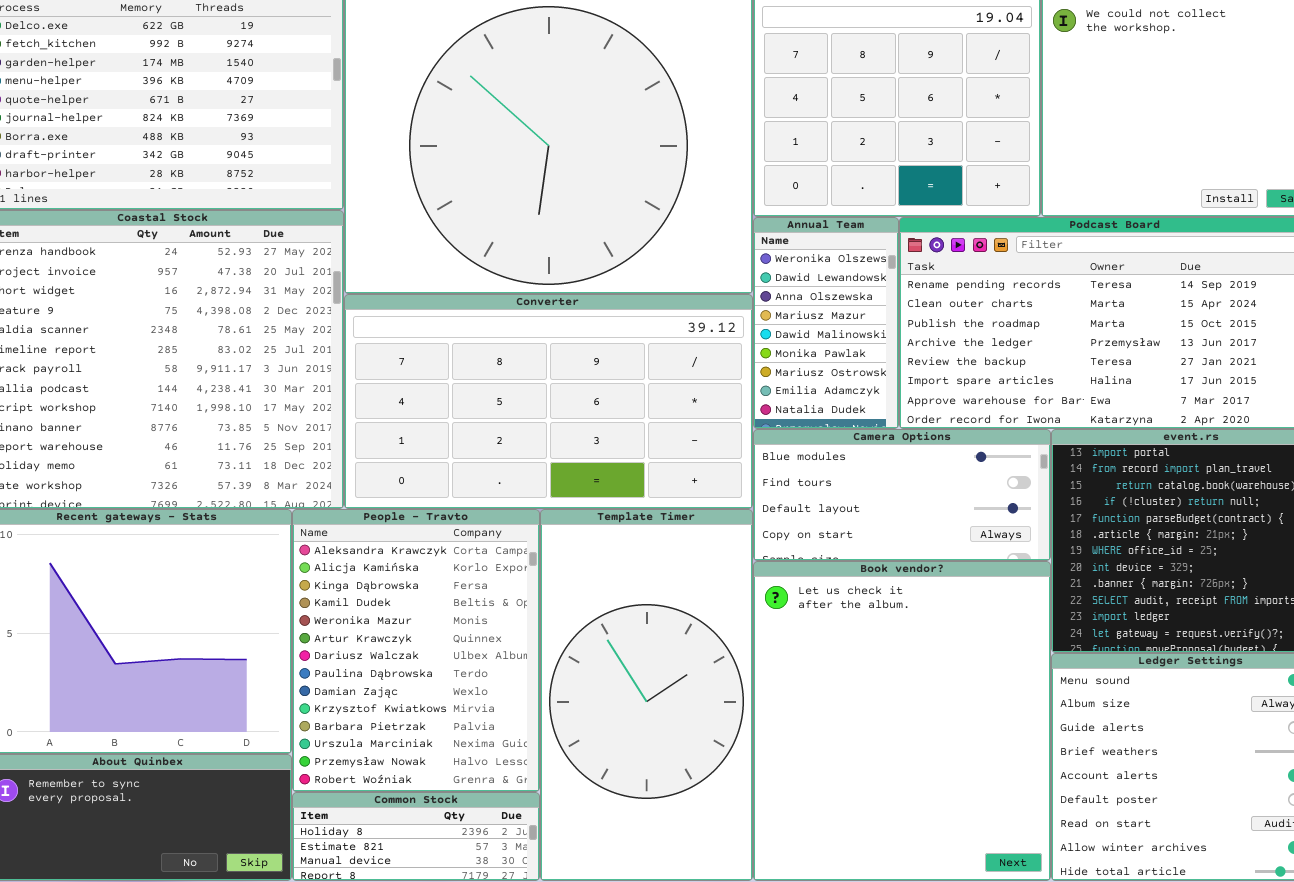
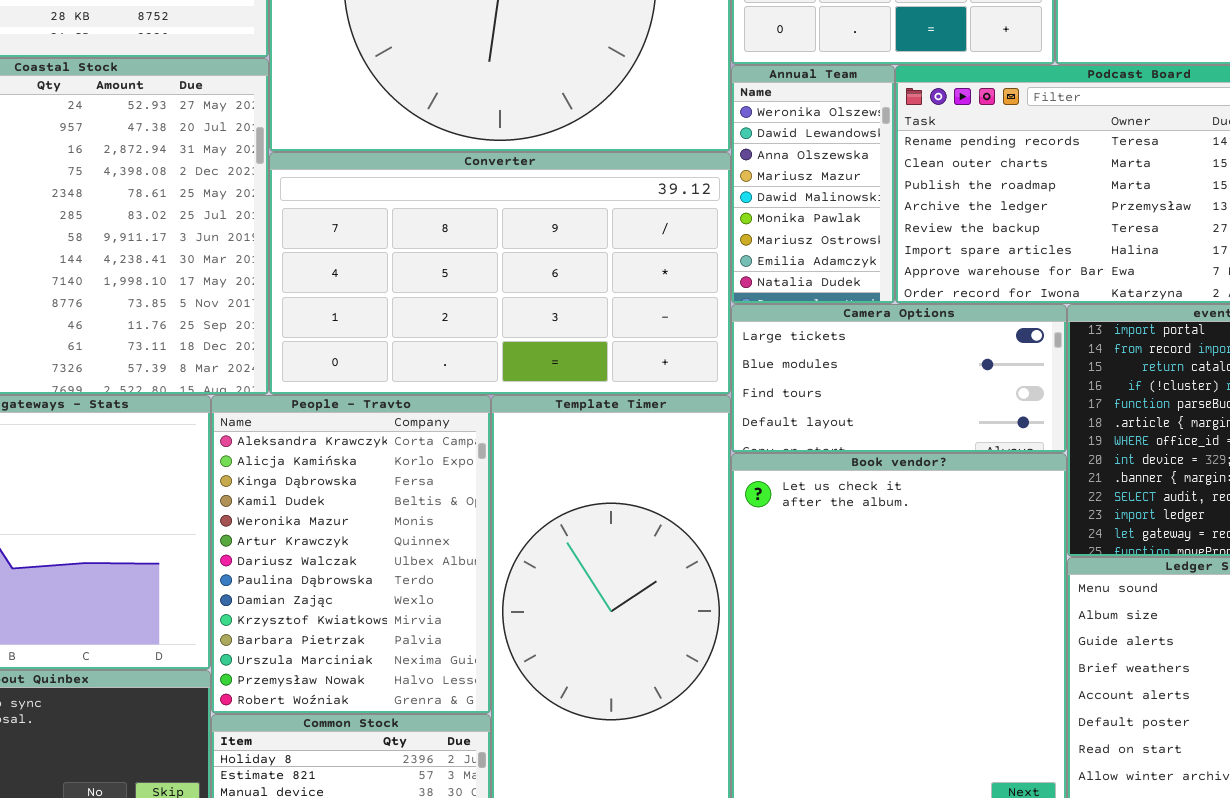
Camera Options: [753,429,1051,561] -> [731,304,1067,453], scrolled up 1 row

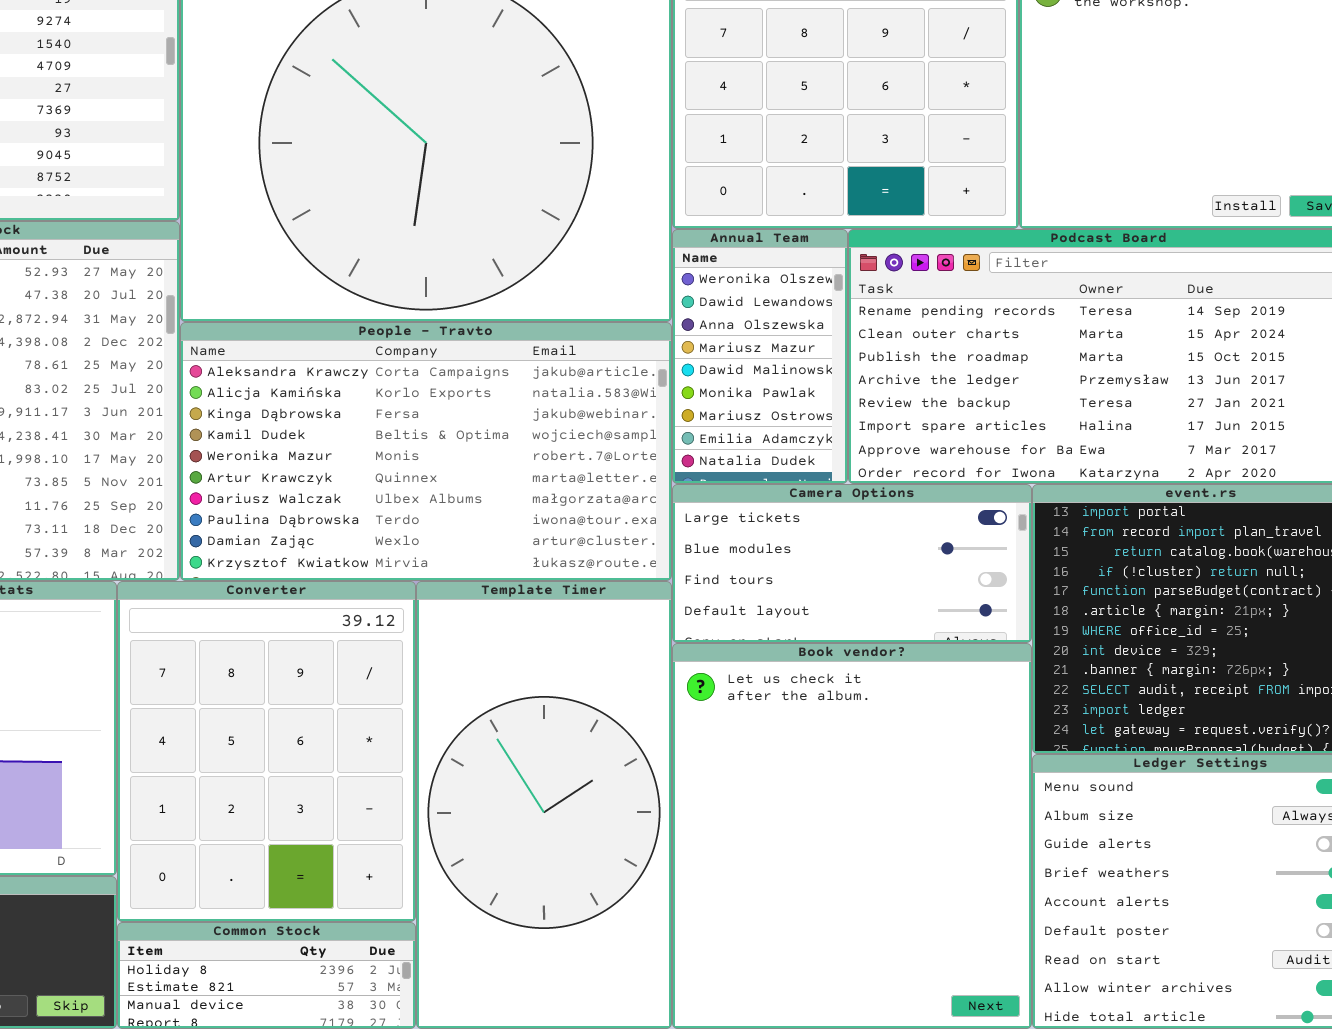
Converter: [269,152,731,395] -> [117,581,416,922], moved, resized
People - Travto: [211,395,491,714] -> [180,322,672,581], moved, resized

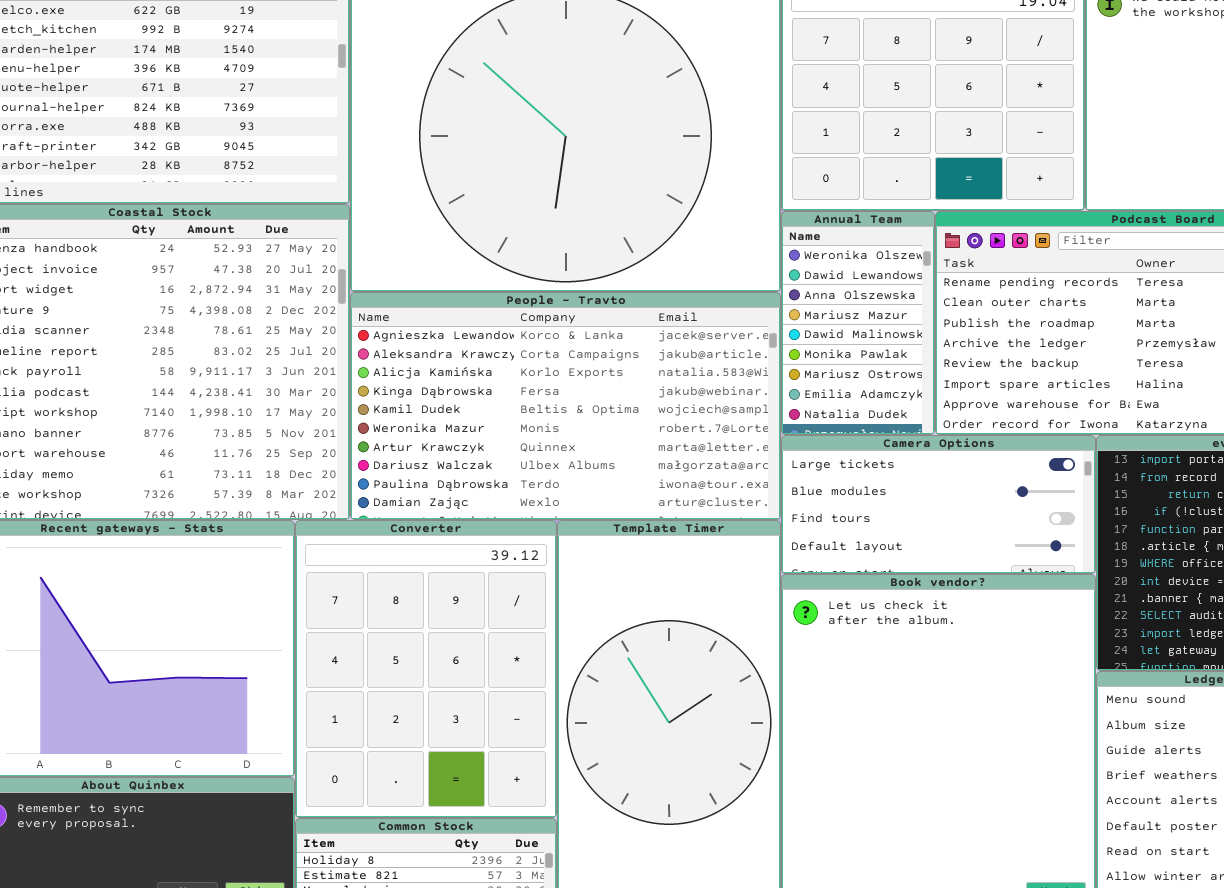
People - Travto: [180,322,672,581] -> [350,292,781,520], scrolled up 1 row

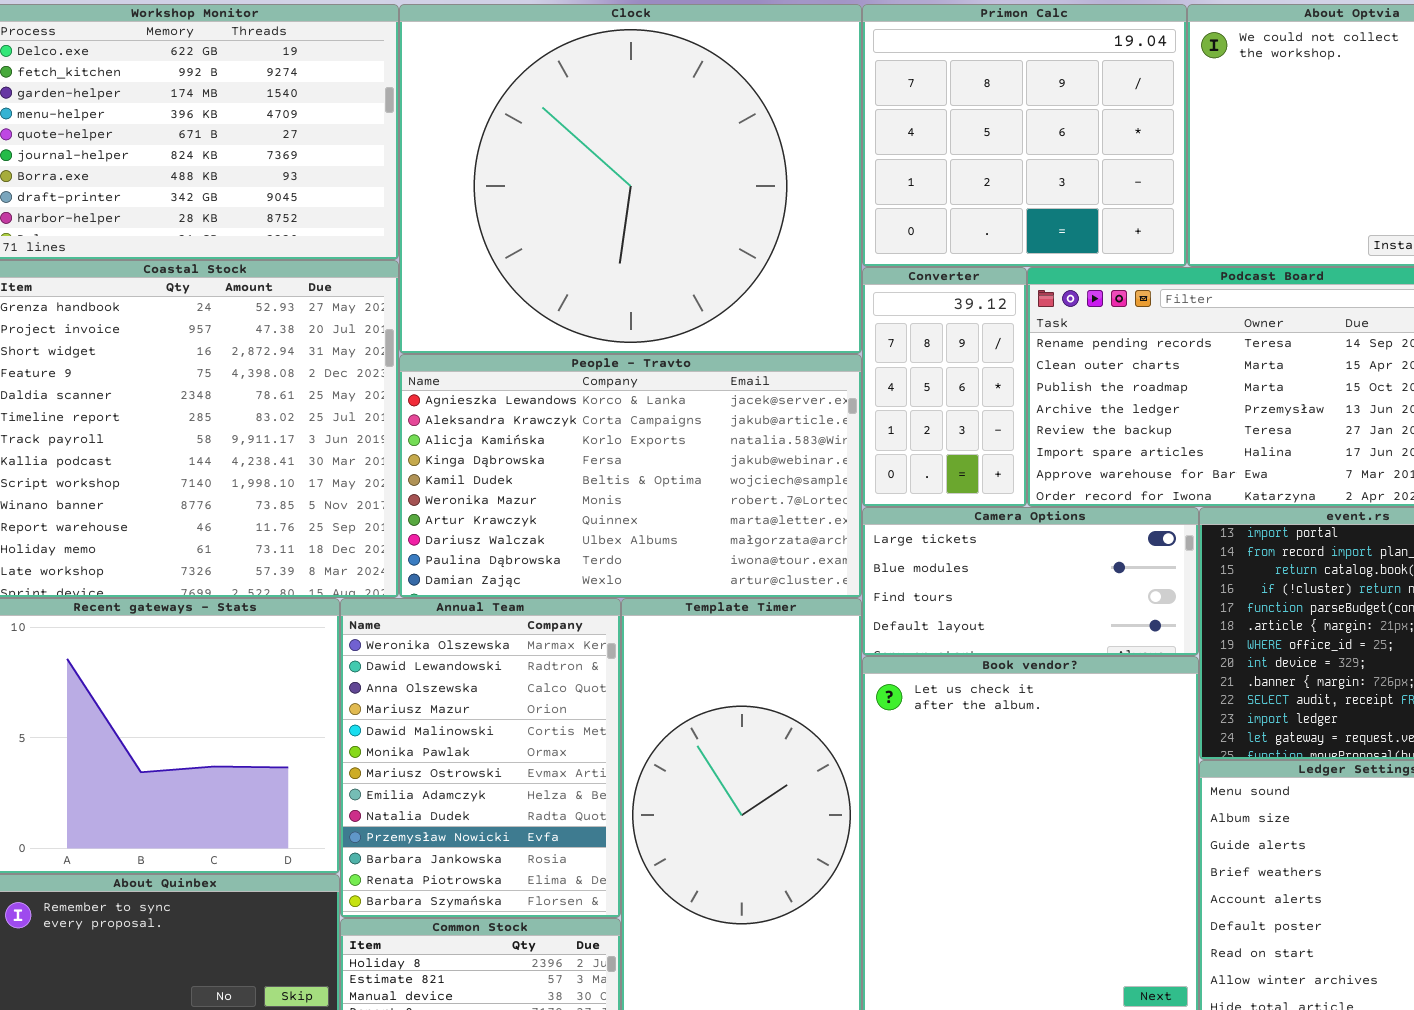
Annual Team: [781,211,935,435] -> [340,598,621,918], moved, resized
Converter: [295,520,557,818] -> [862,267,1027,507], moved, resized

